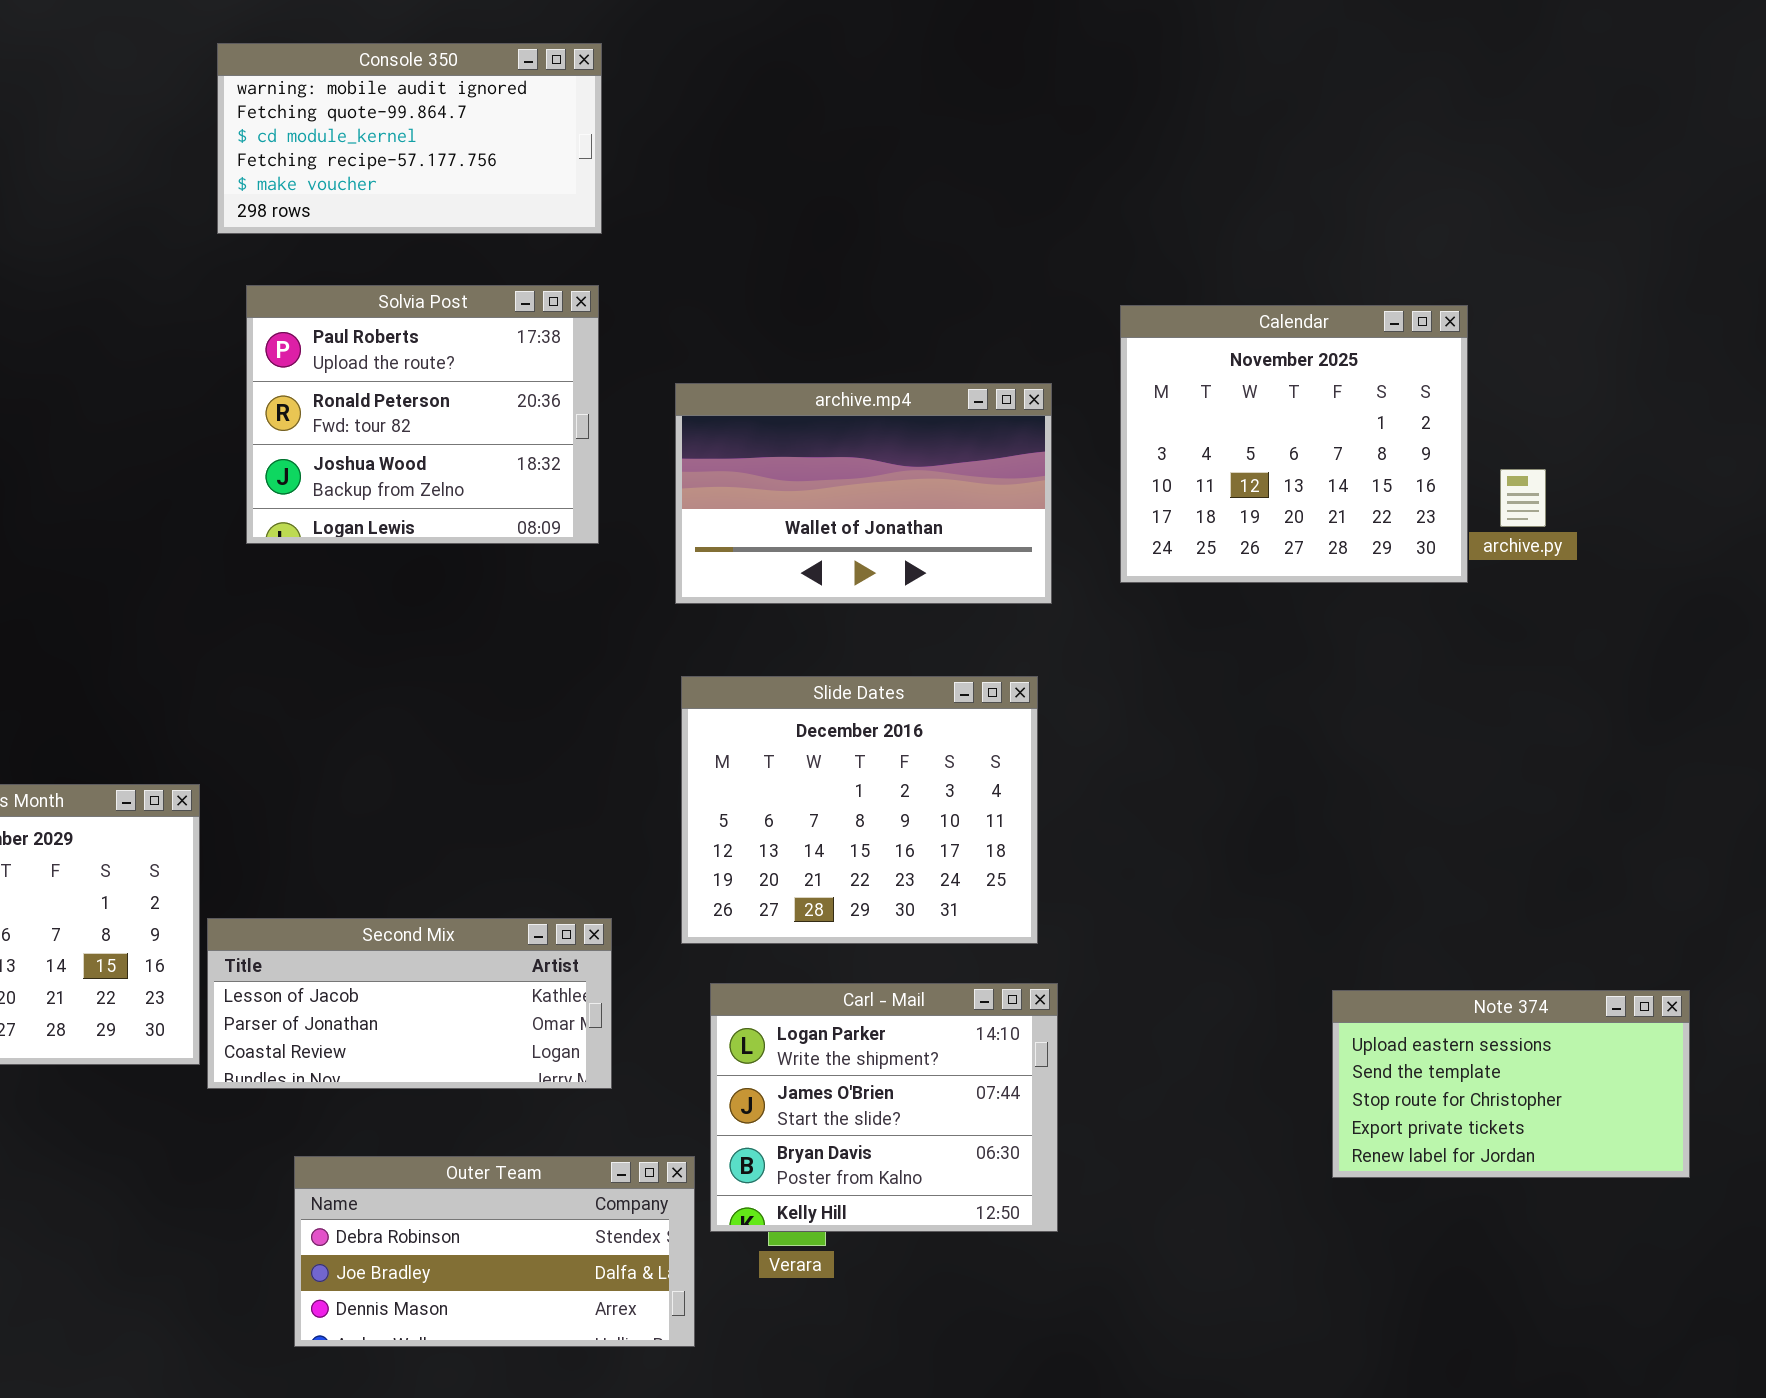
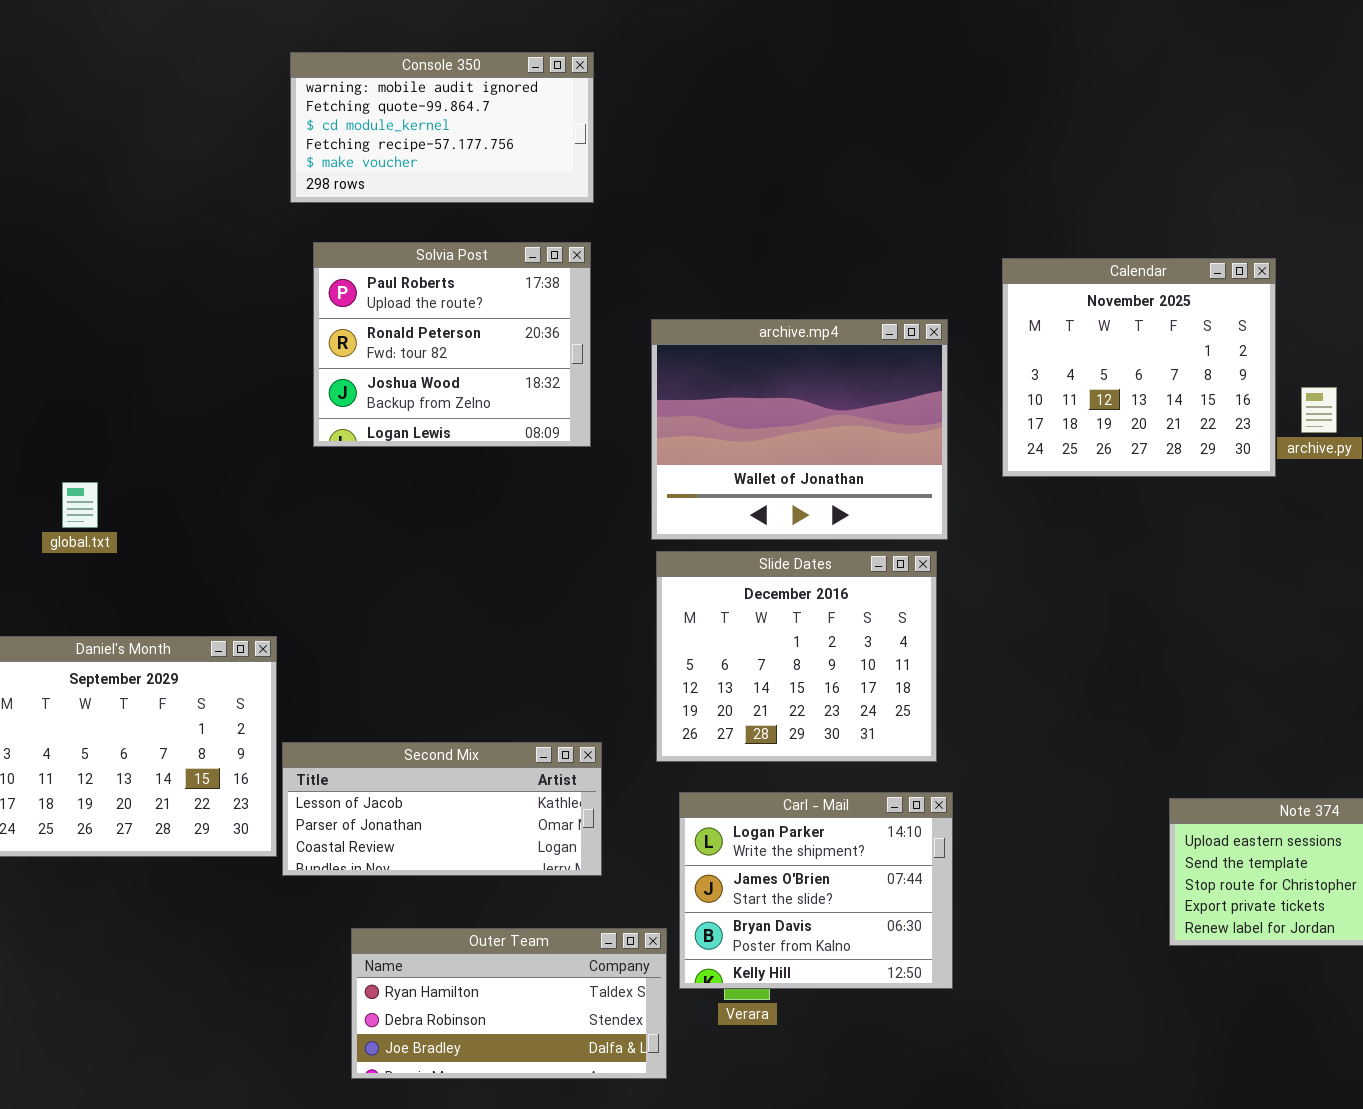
archive.mp4: [675,383,1052,604] -> [651,319,948,540], resized
Outer Team: [294,1156,695,1347] -> [351,928,667,1079], scrolled up 1 row

